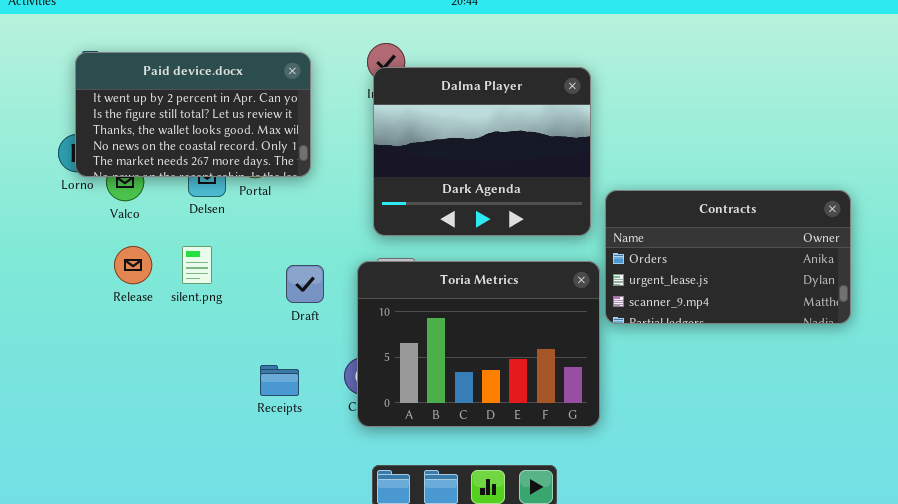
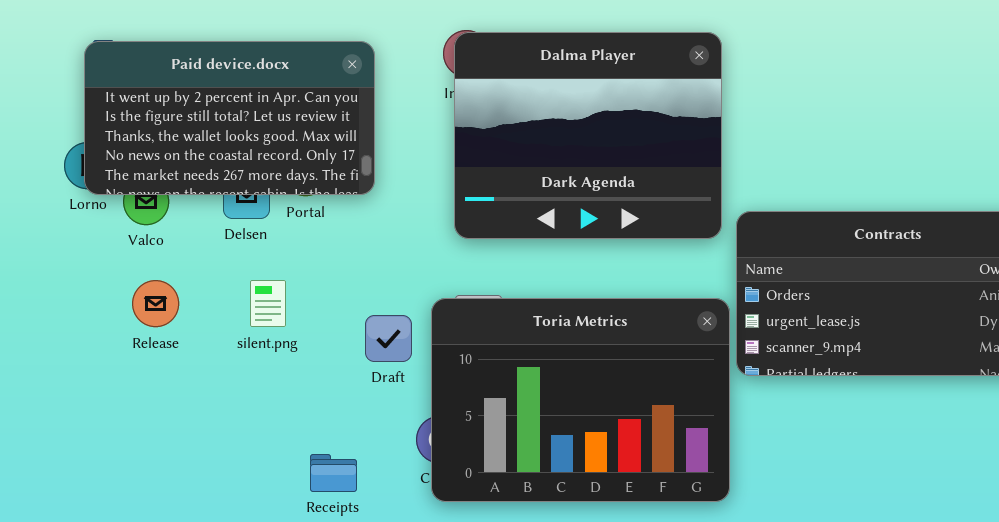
Dalma Player: [373,67,591,236] -> [454,32,722,239], moved
silent.png: [182,246,212,284] -> [250,280,286,327], moved
Draft: [286,265,324,303] -> [365,315,412,362], moved
Receipts: [260,365,299,396] -> [310,454,357,492], moved

